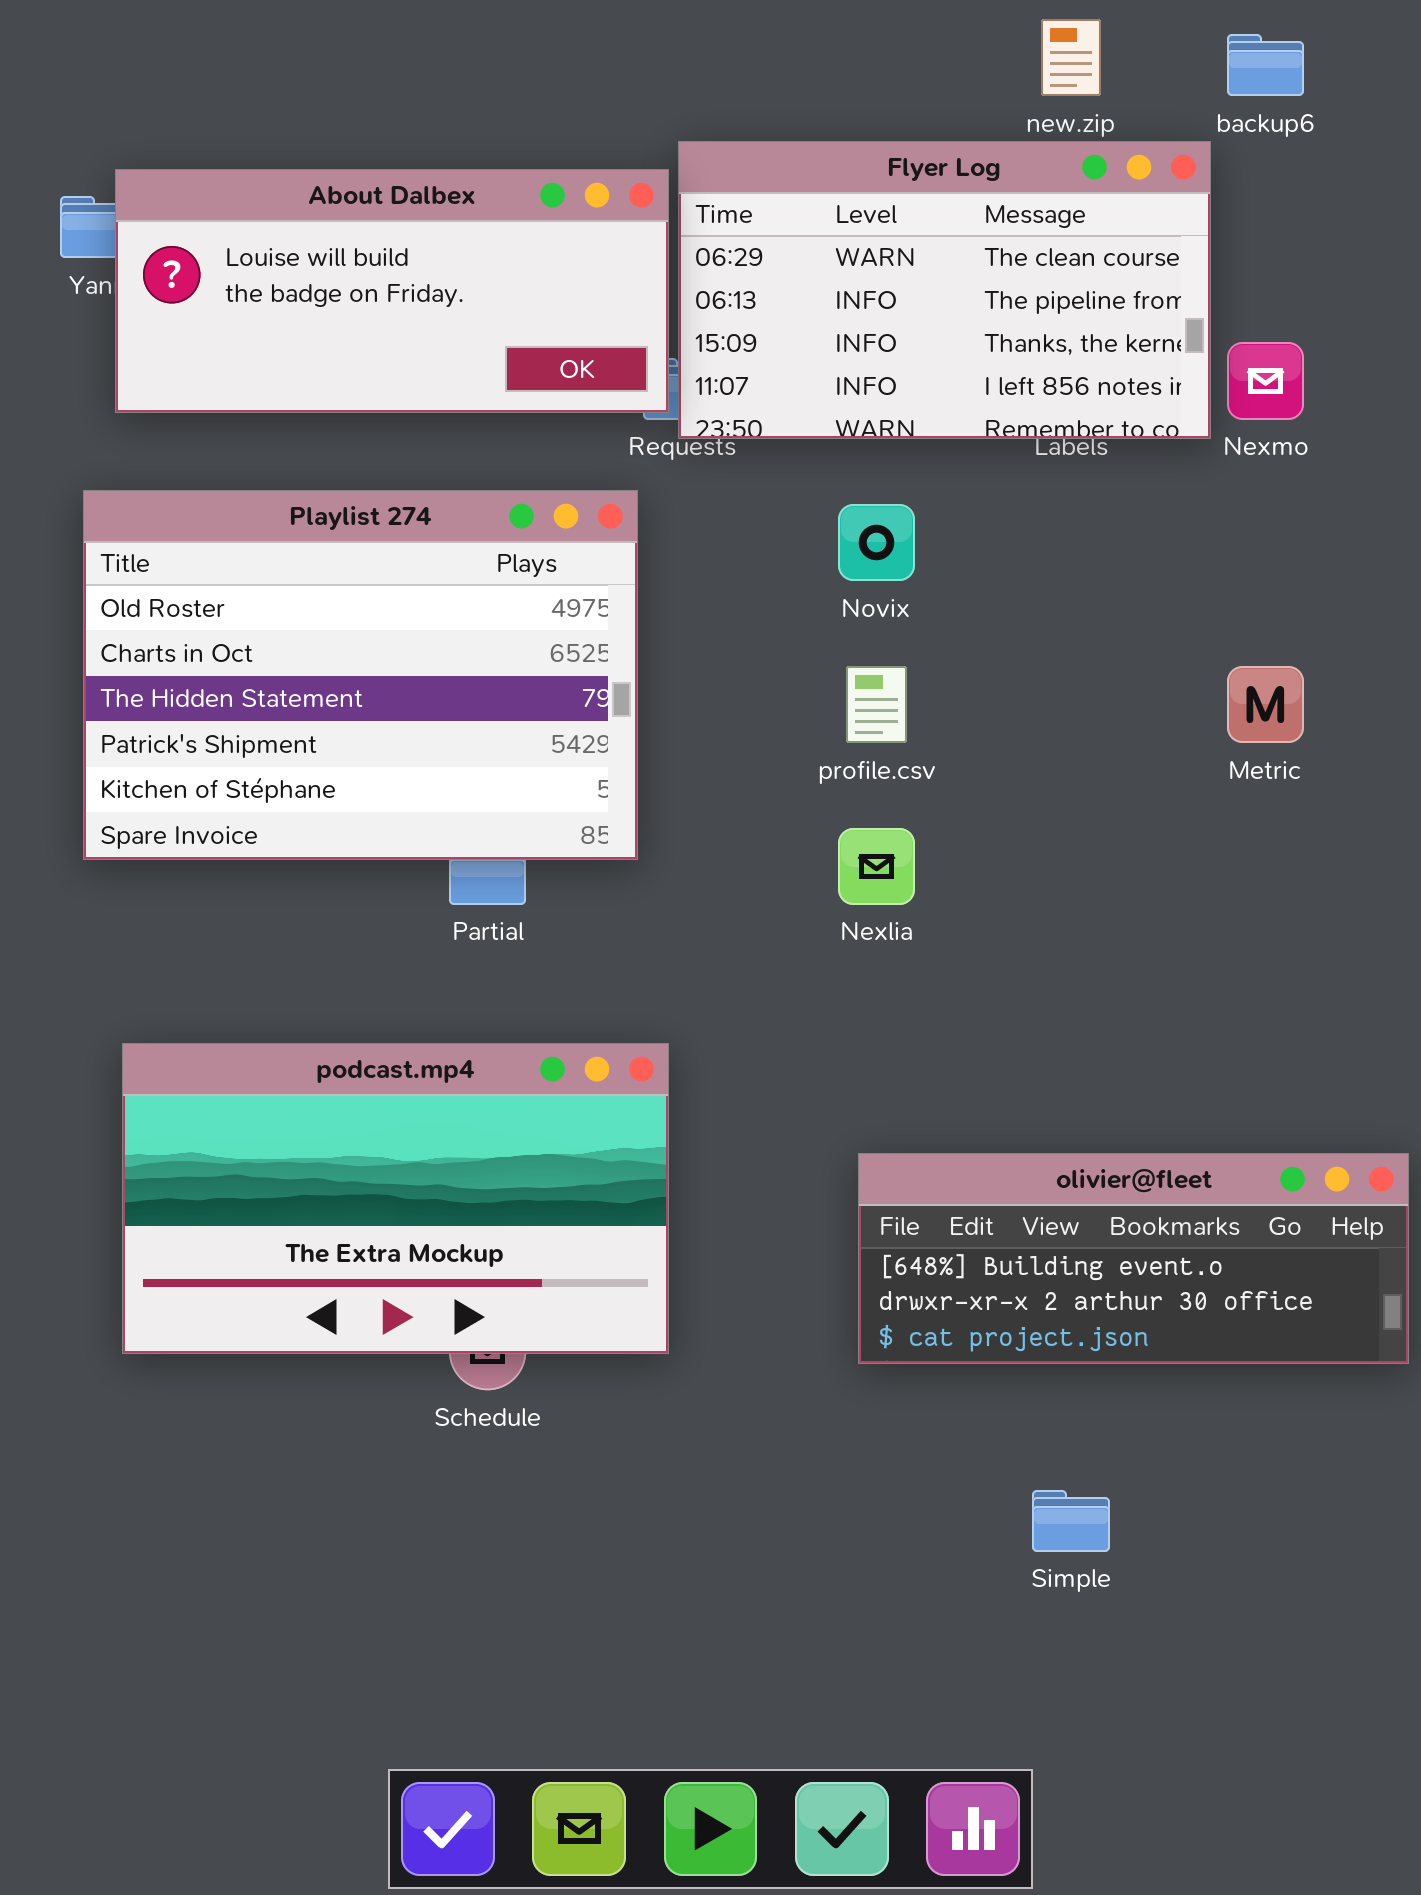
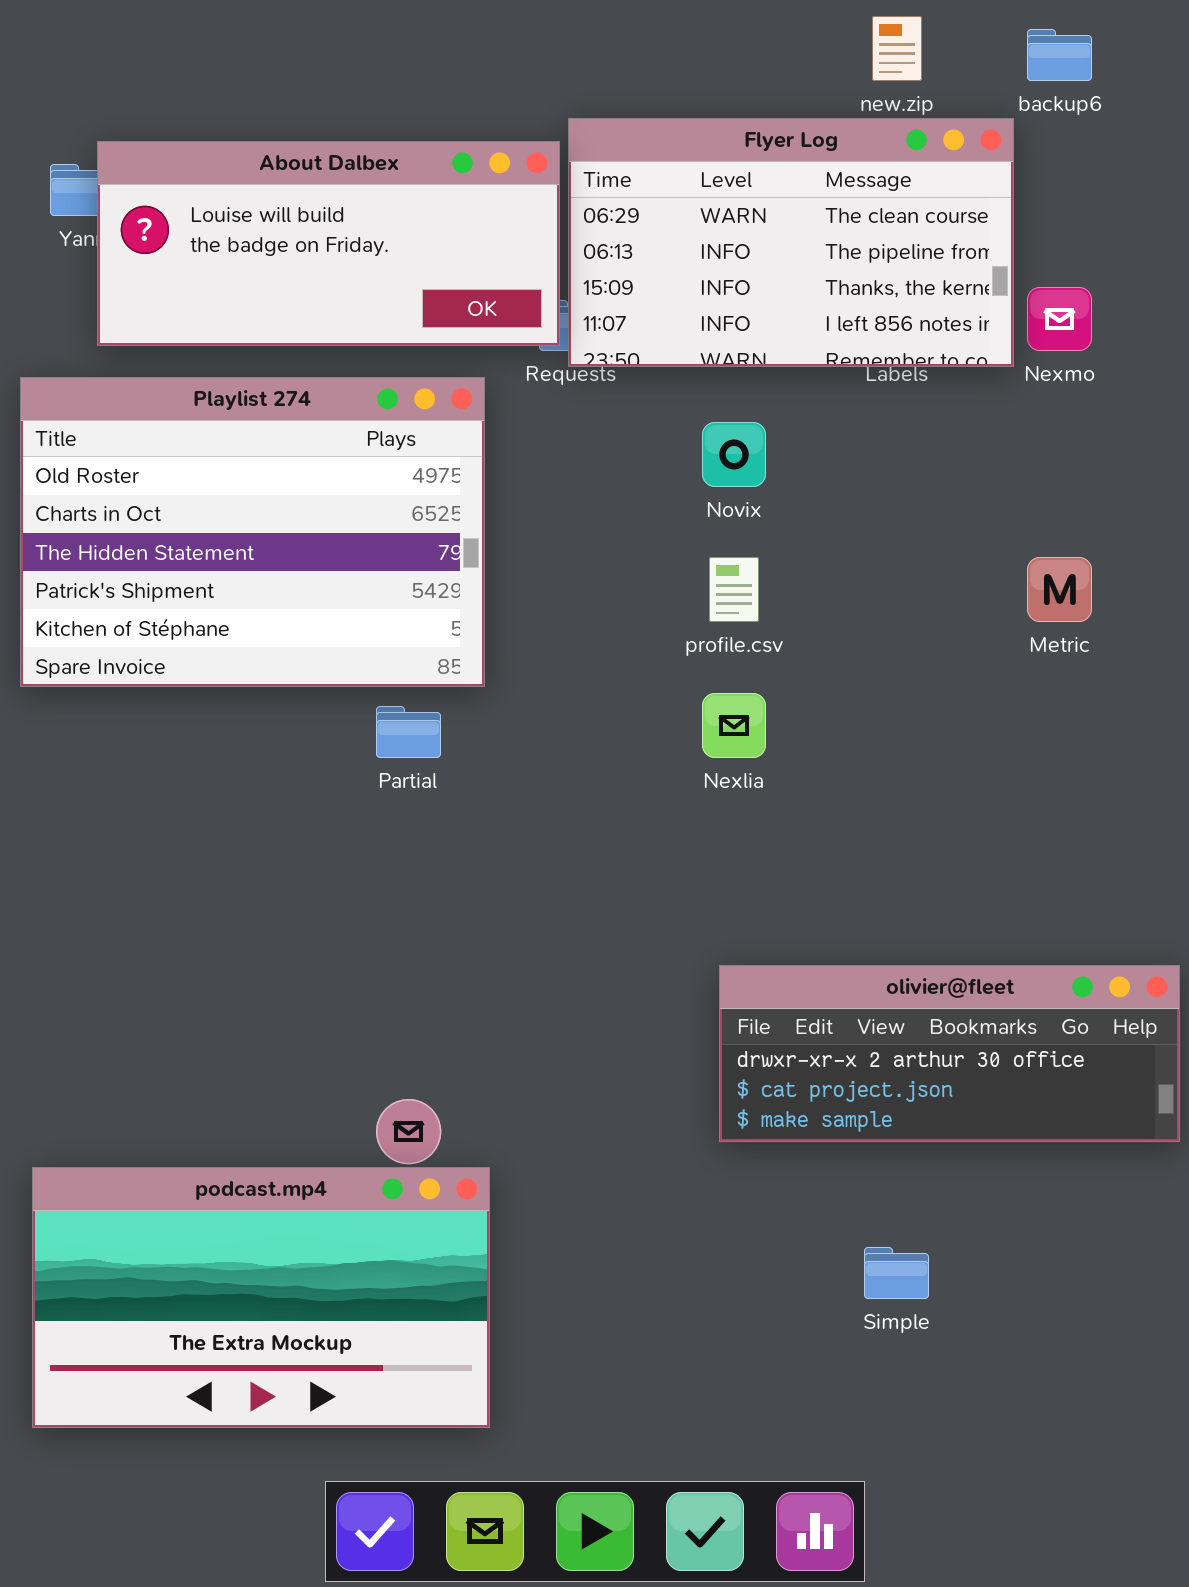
Playlist 274: [83,490,638,860] -> [20,377,485,687], moved
podcast.mp4: [122,1043,669,1354] -> [32,1167,490,1428], moved
olivier@fleet: [858,1153,1409,1364] -> [719,965,1180,1142], scrolled down 1 row

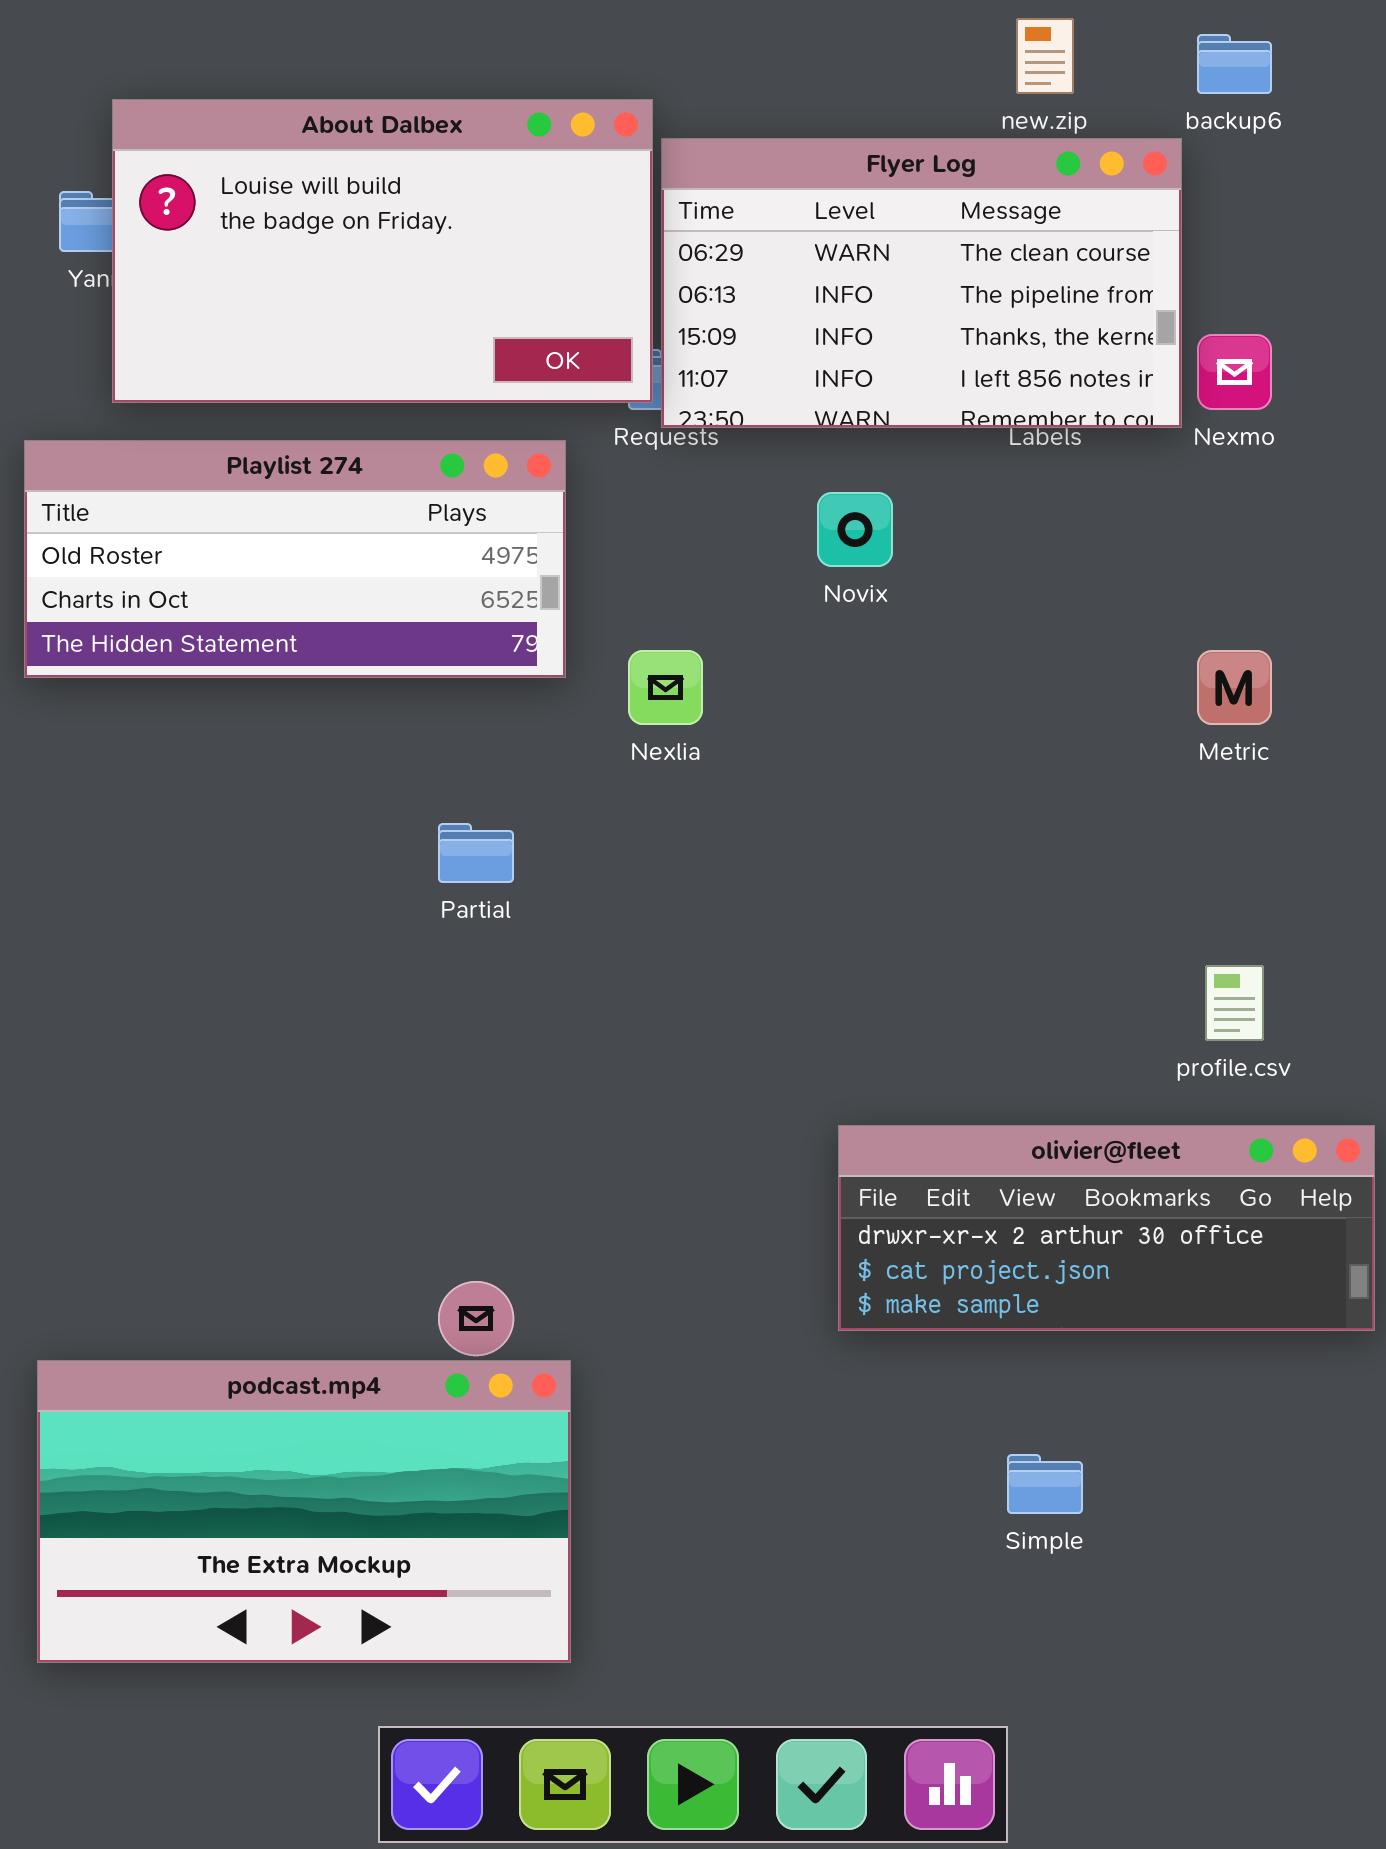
About Dalbex: [97,141,560,346] -> [112,99,653,403], resized
Playlist 274: [20,377,485,687] -> [24,440,566,678], resized
profile.csv: [709,557,759,622] -> [1205,965,1264,1041], moved
Nexlia: [702,693,766,758] -> [628,650,703,725], moved

